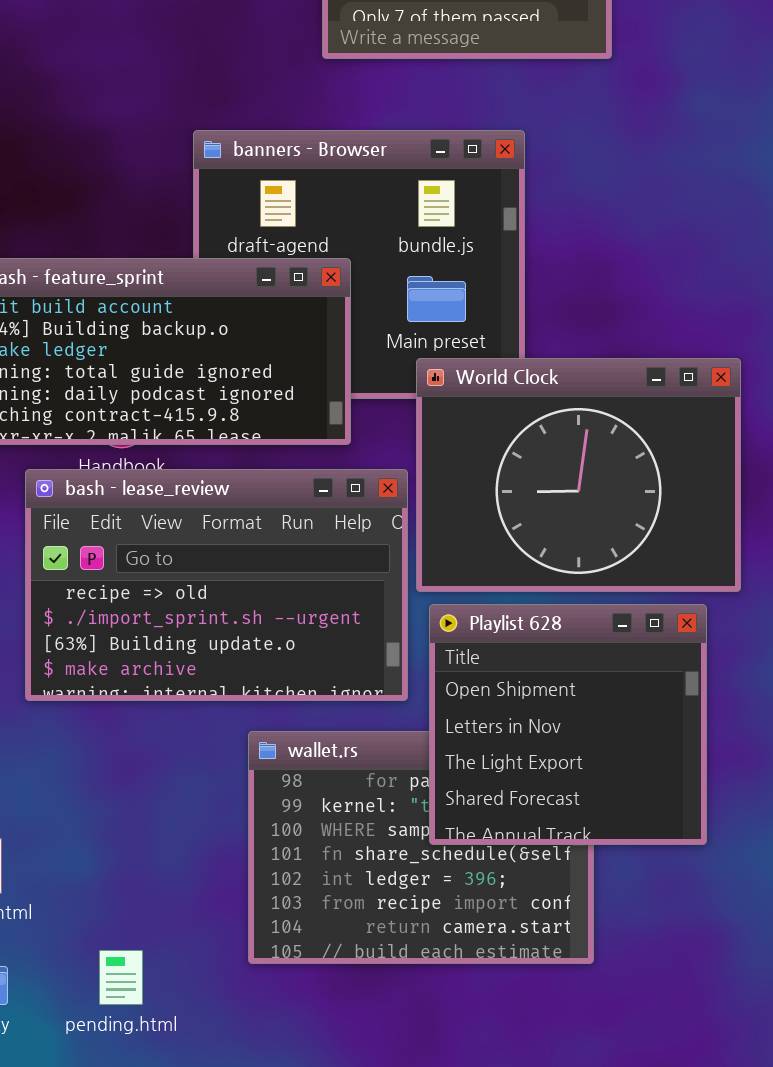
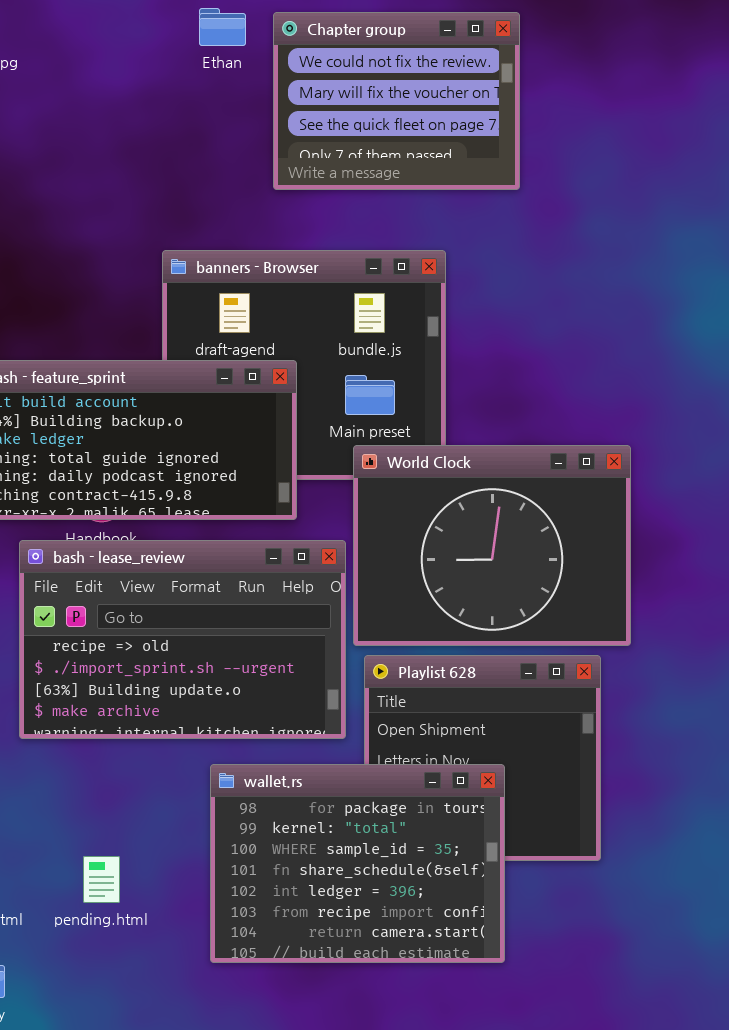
wallet.rs: [248,731,594,964] -> [210,764,505,963], raised
pending.html: [99,950,143,1005] -> [83,856,120,903], moved

